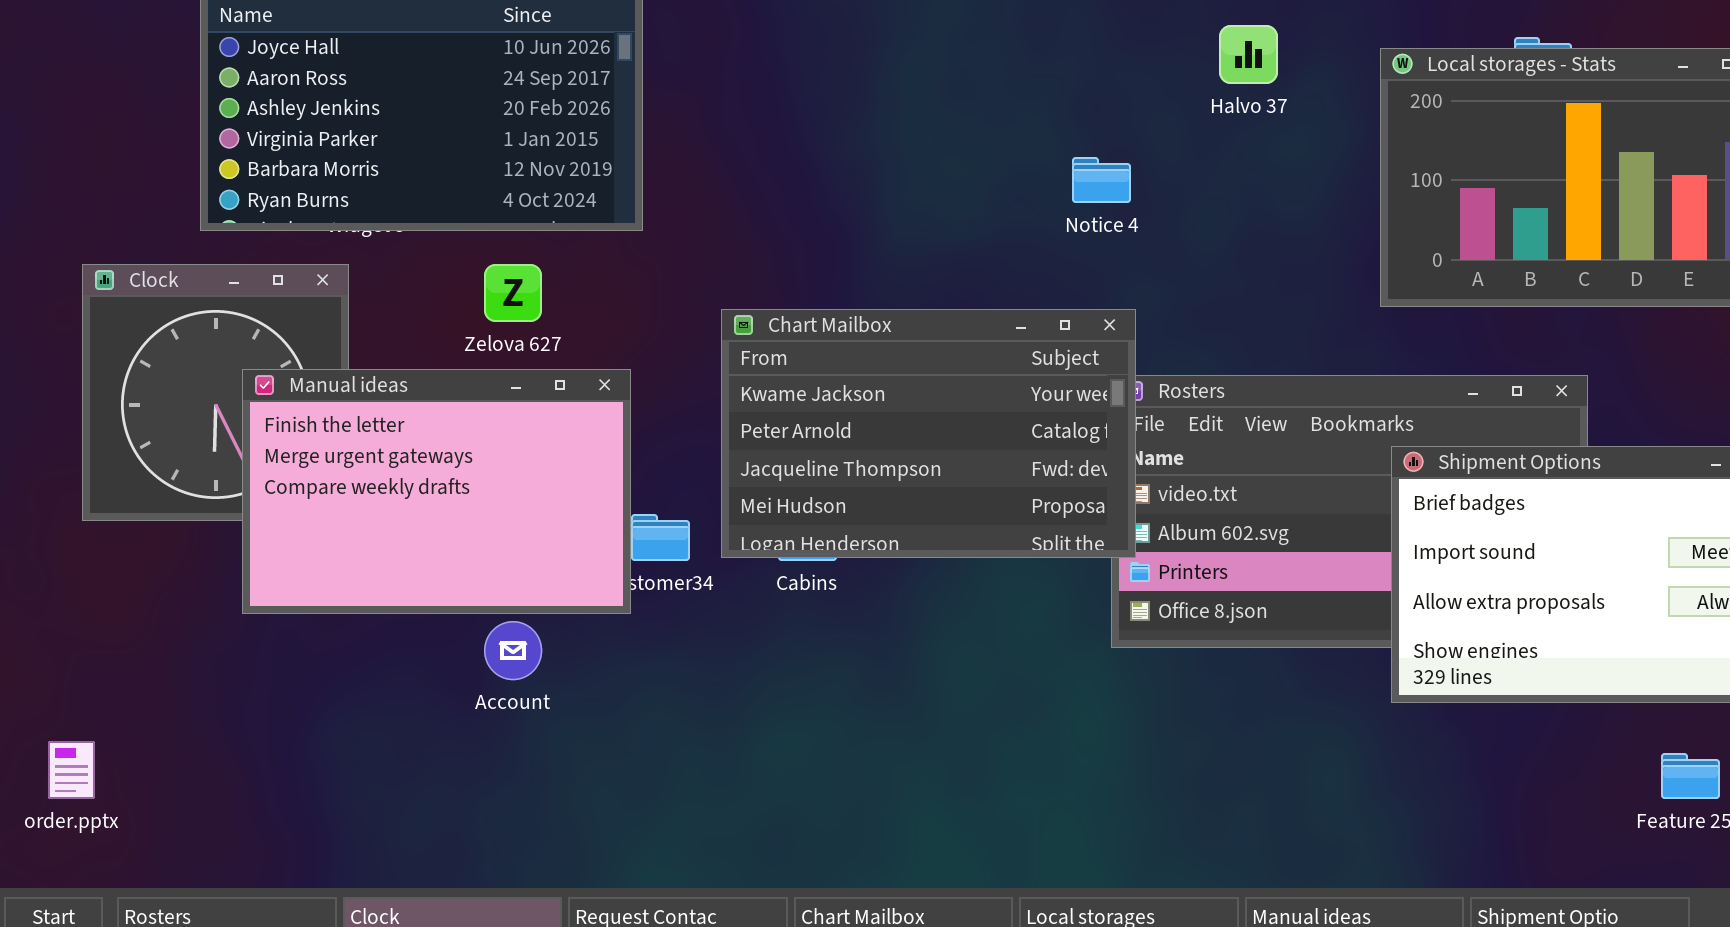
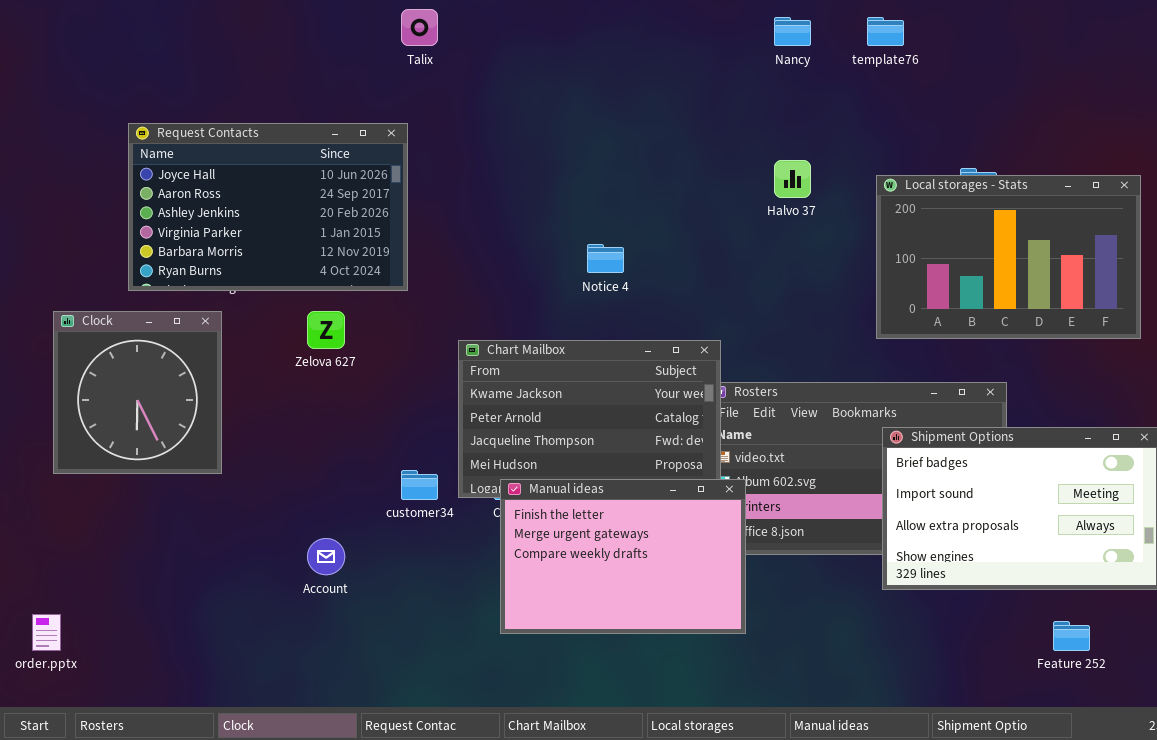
Notice 4: [1072,157,1131,203] -> [587,244,624,273], moved
Manual ideas: [242,369,631,614] -> [500,479,746,634], moved

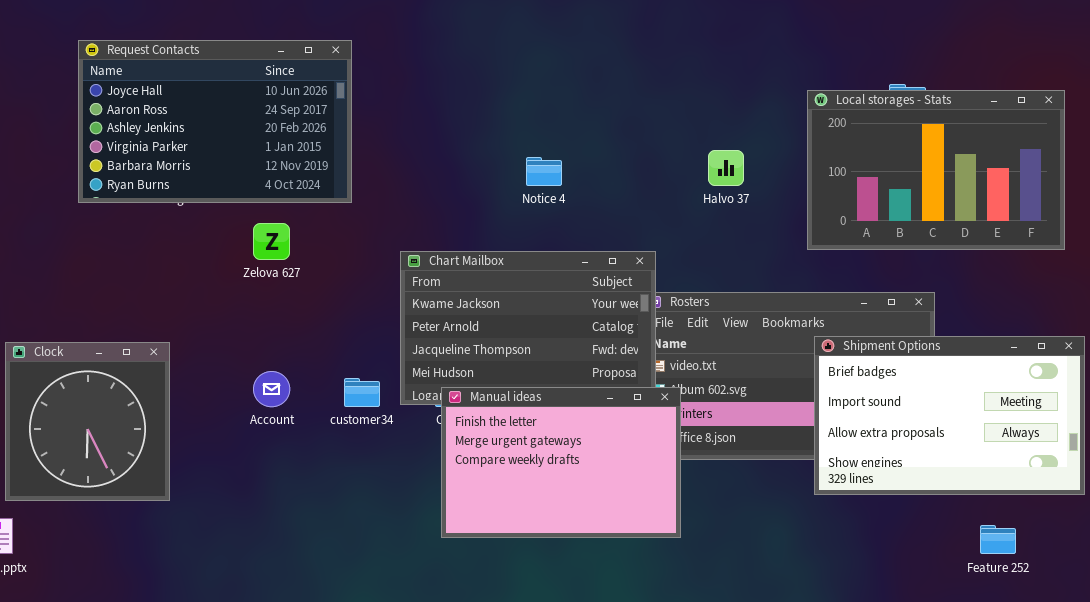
Halvo 37: [774,160,811,198] -> [708,150,744,186], moved
Clock: [53,311,222,474] -> [5,342,170,501], moved
Account: [307,538,345,575] -> [253,371,290,407], moved

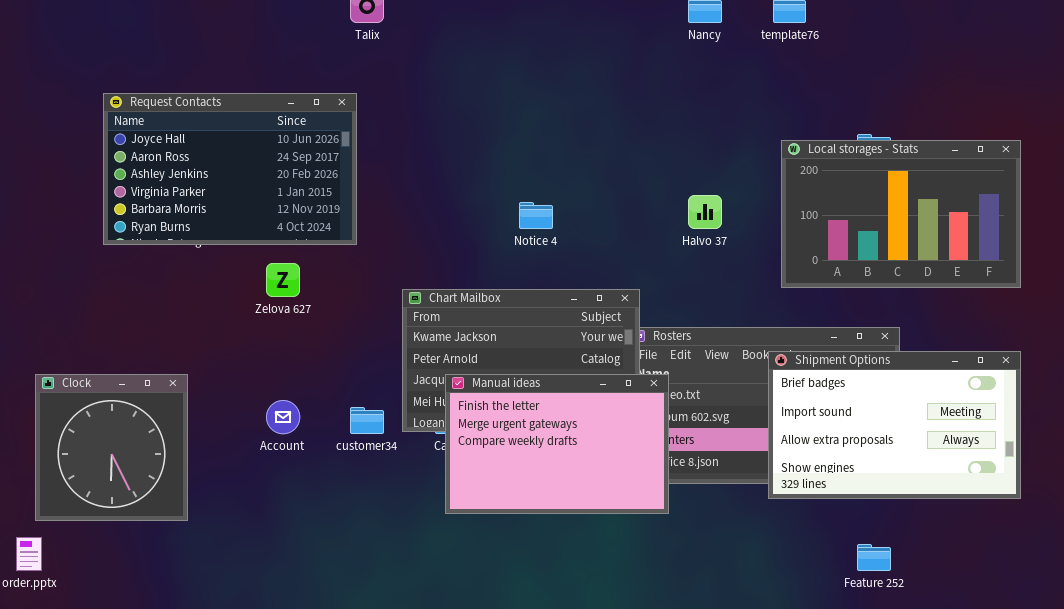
Shipment Options: [814,336,1085,495] -> [768,351,1021,499], moved
Manual ideas: [441,387,681,538] -> [445,374,669,514], moved
Feature 252: [980,525,1016,554] -> [857,544,891,571], moved

